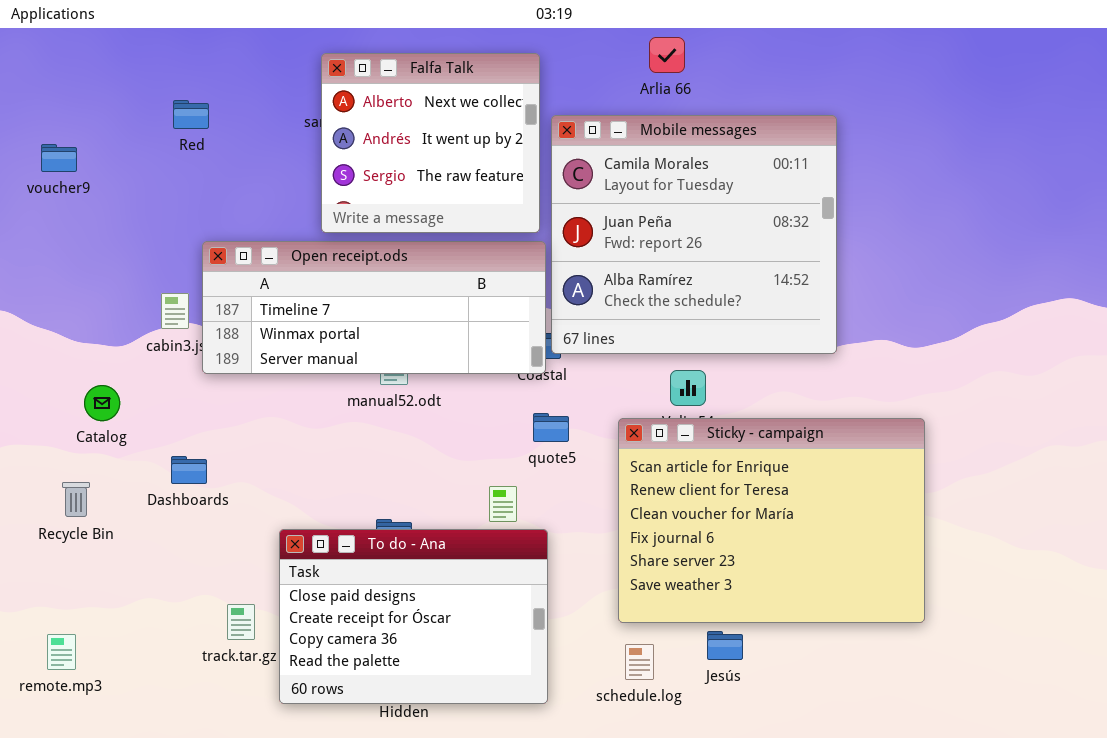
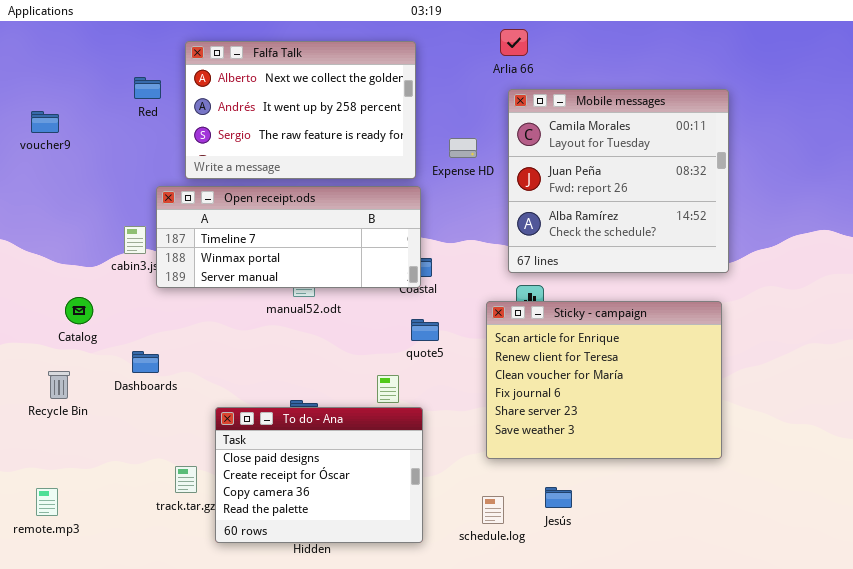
Falfa Talk: [321,53,540,233] -> [185,41,416,179], resized
Mobile messages: [551,115,837,354] -> [508,89,729,273], moved
Sticky - campaign: [618,418,925,623] -> [486,301,722,459], moved

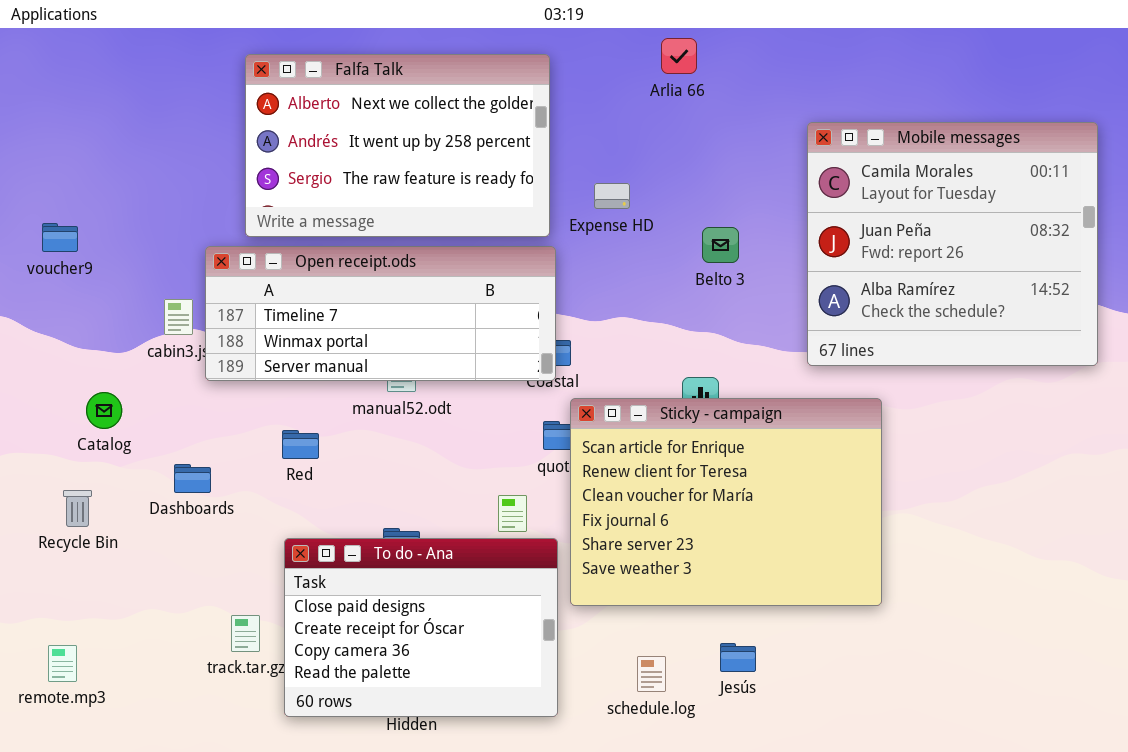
Red: [134,77,161,99] -> [282,430,319,459], moved
Mobile messages: [508,89,729,273] -> [807,122,1098,366], moved
voucher9: [31,111,59,133] -> [42,223,78,252], moved
Sticky - campaign: [486,301,722,459] -> [570,398,882,606], moved

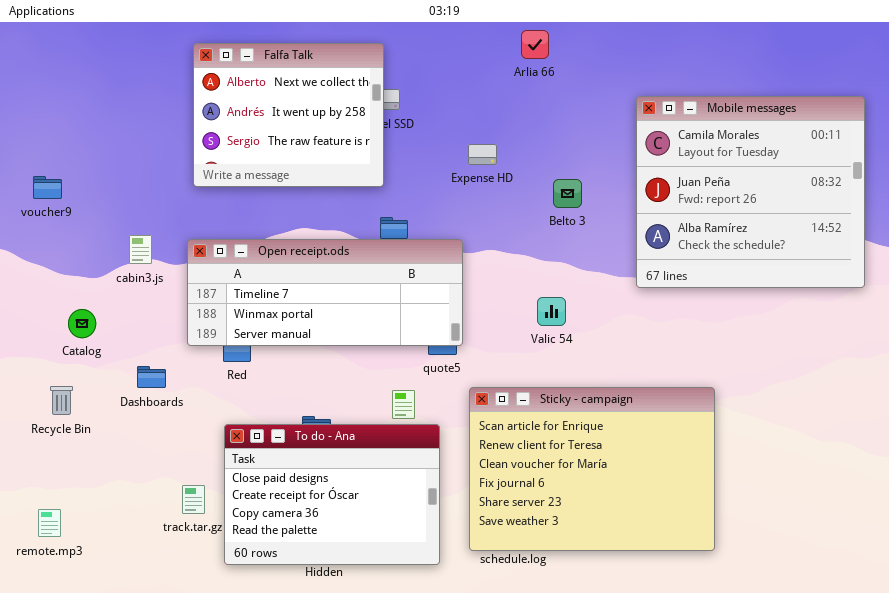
Falfa Talk: [245,54,550,237] -> [193,43,384,187], resized
Open receipt.ods: [205,246,556,381] -> [187,239,463,346], moved
Sticky - campaign: [570,398,882,606] -> [469,387,715,551], moved

